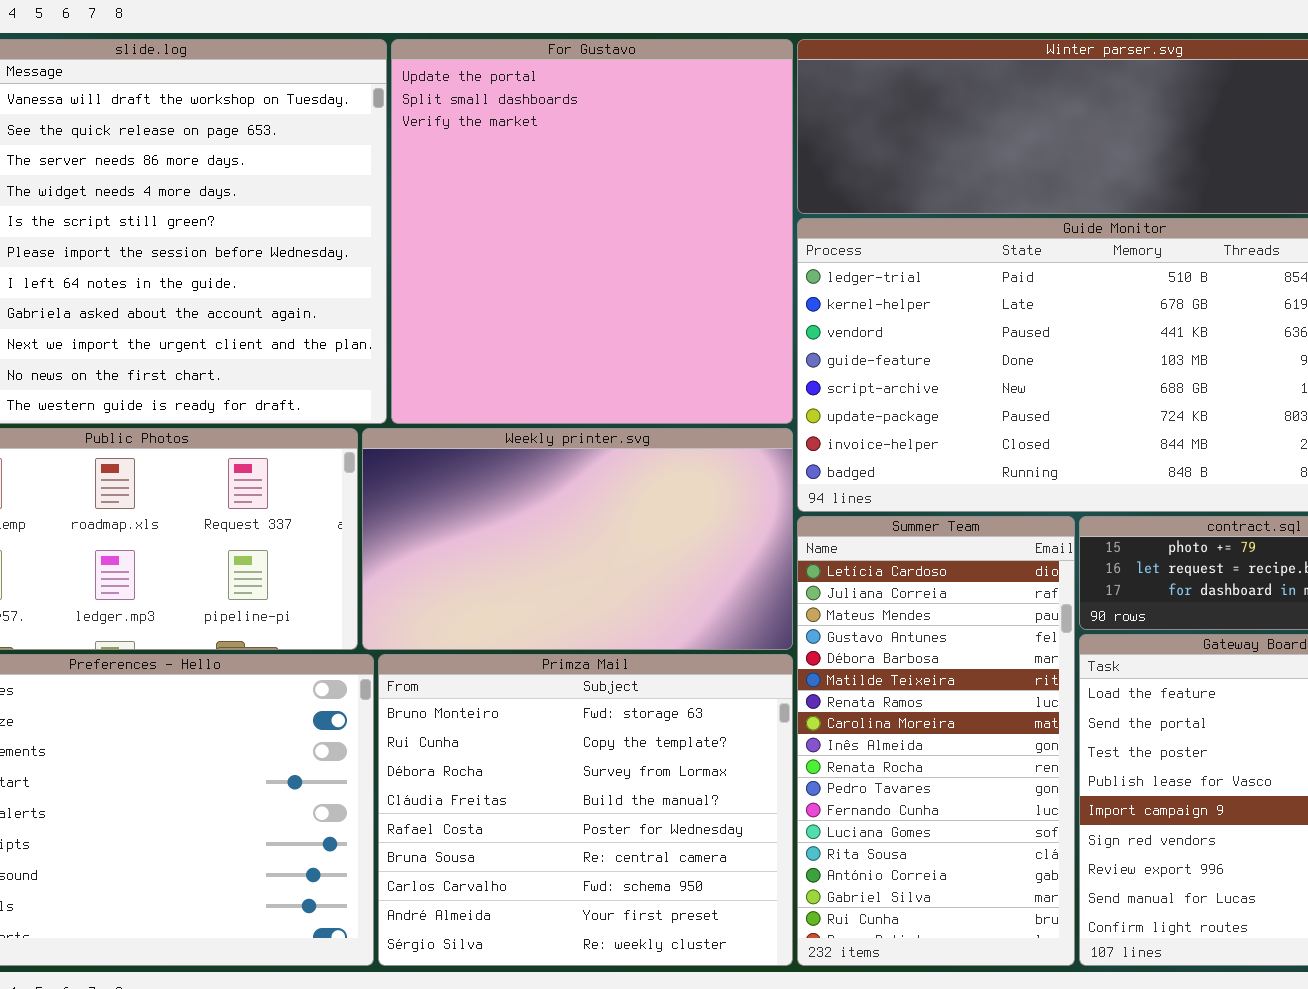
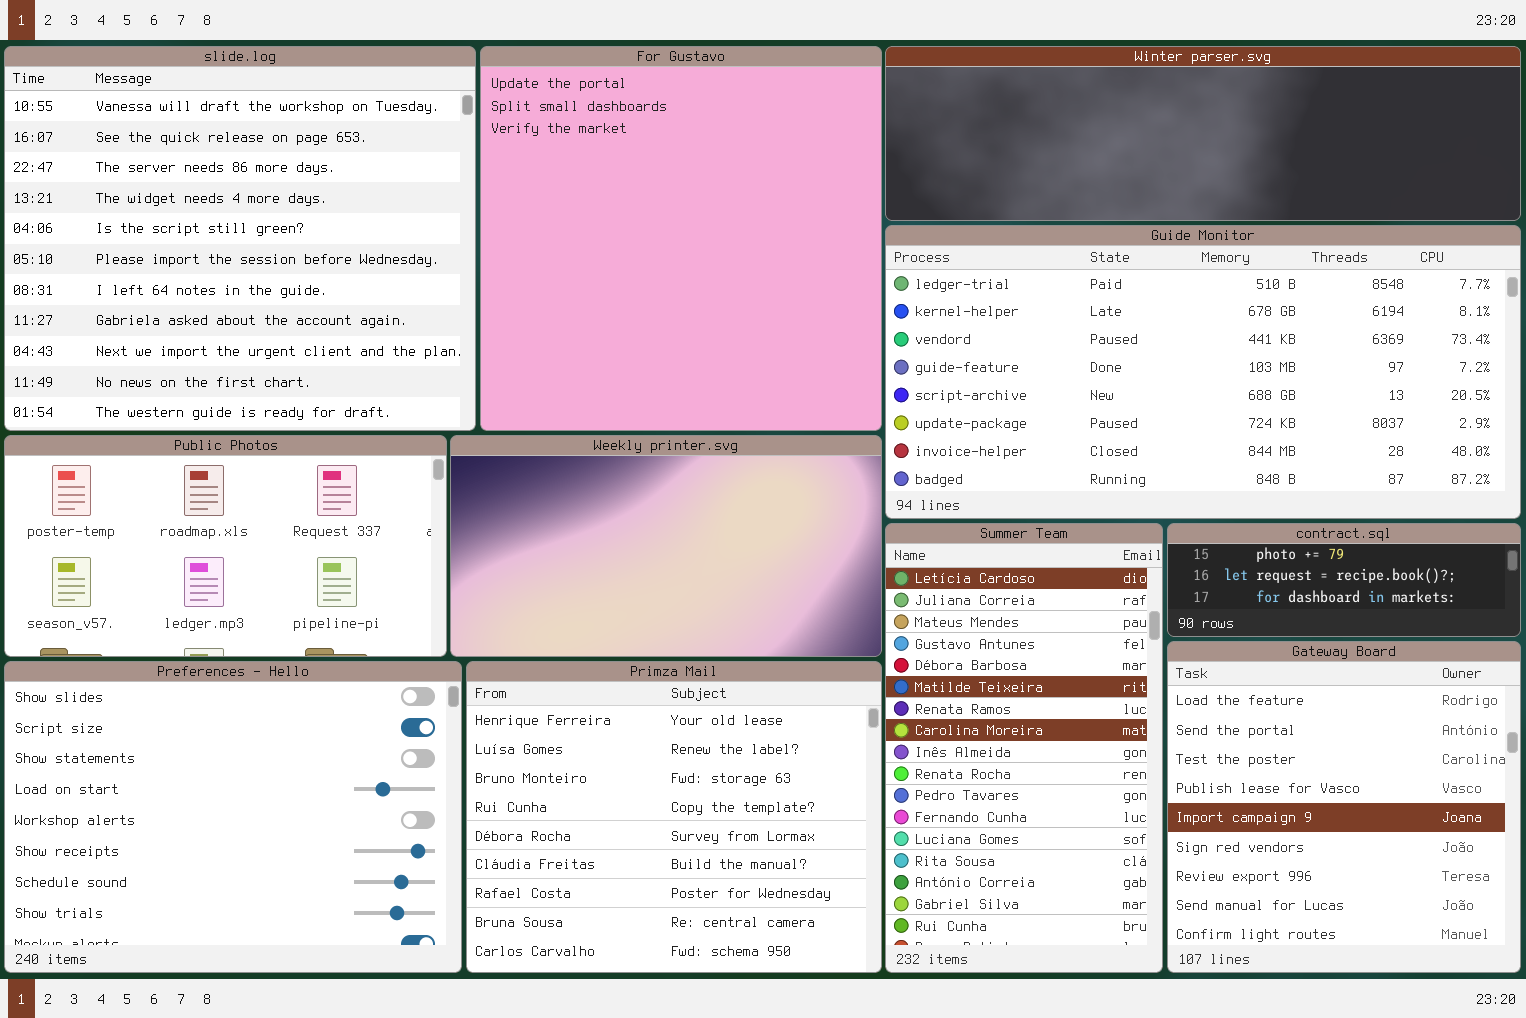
Primza Mail: [378,654,793,966] -> [466,661,882,973], scrolled up 2 rows

